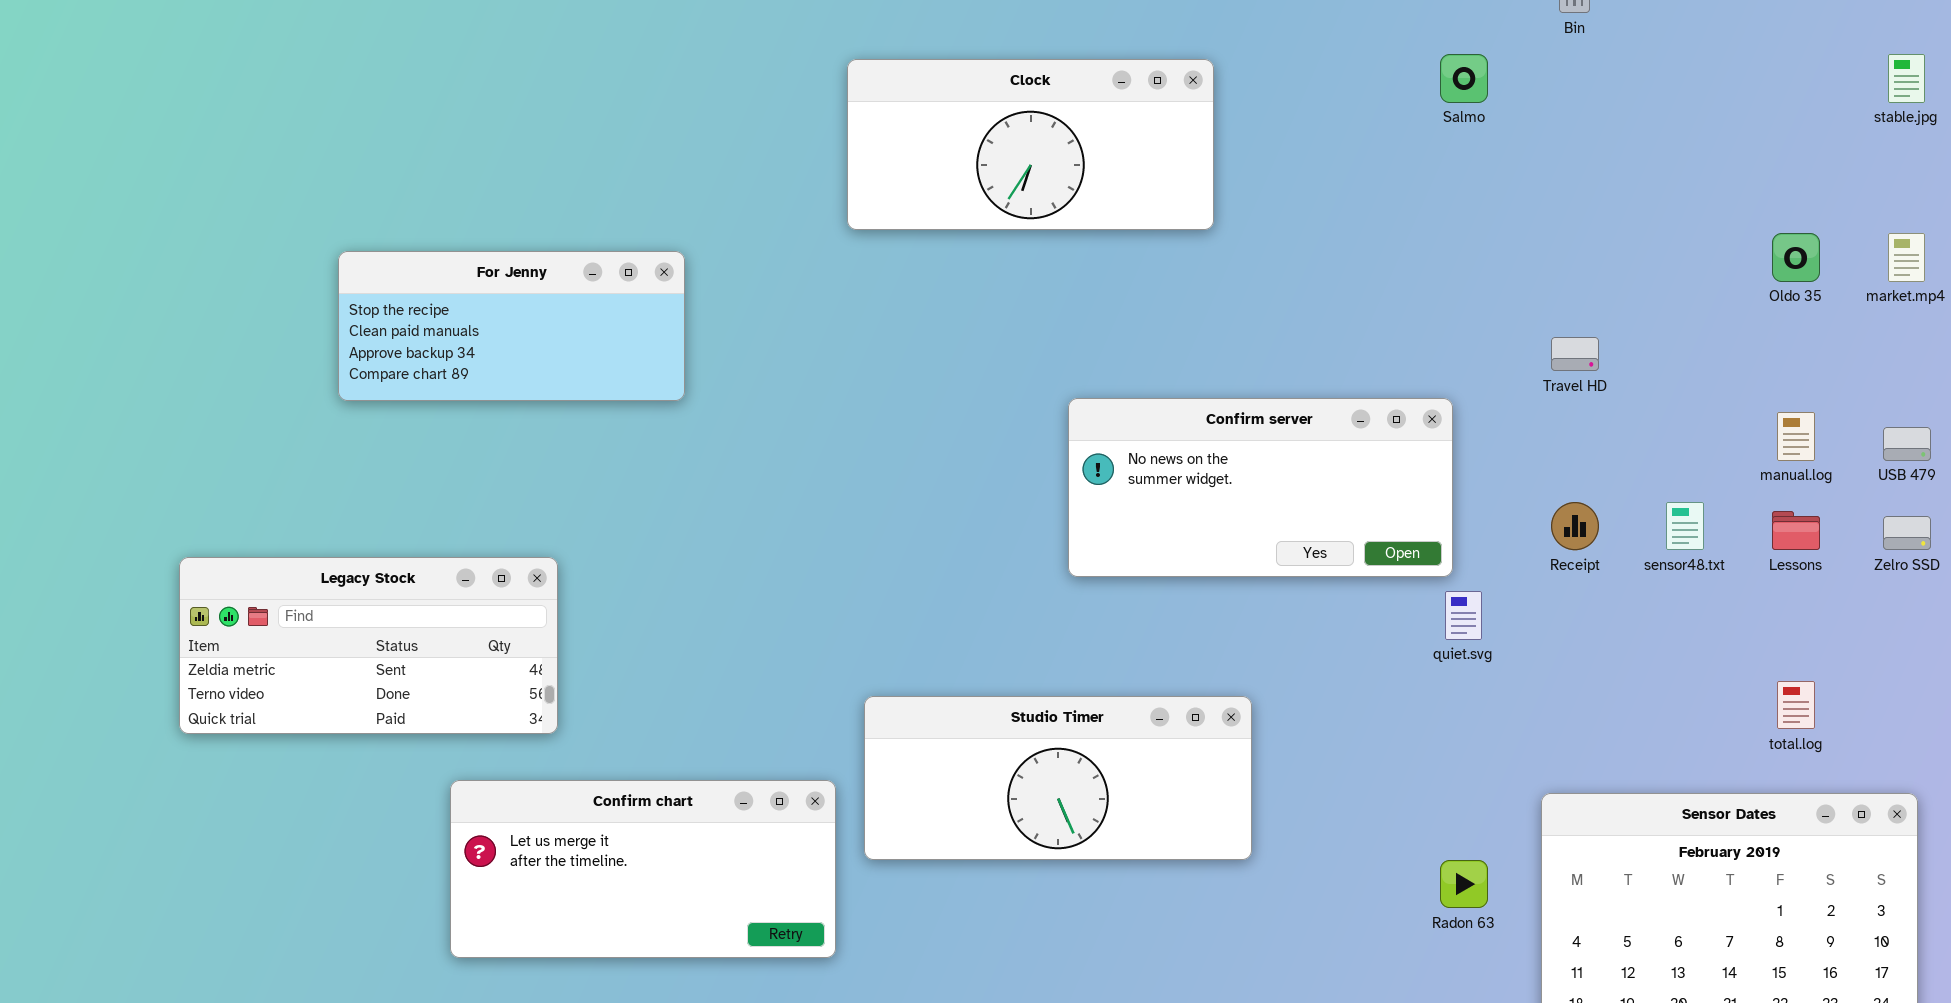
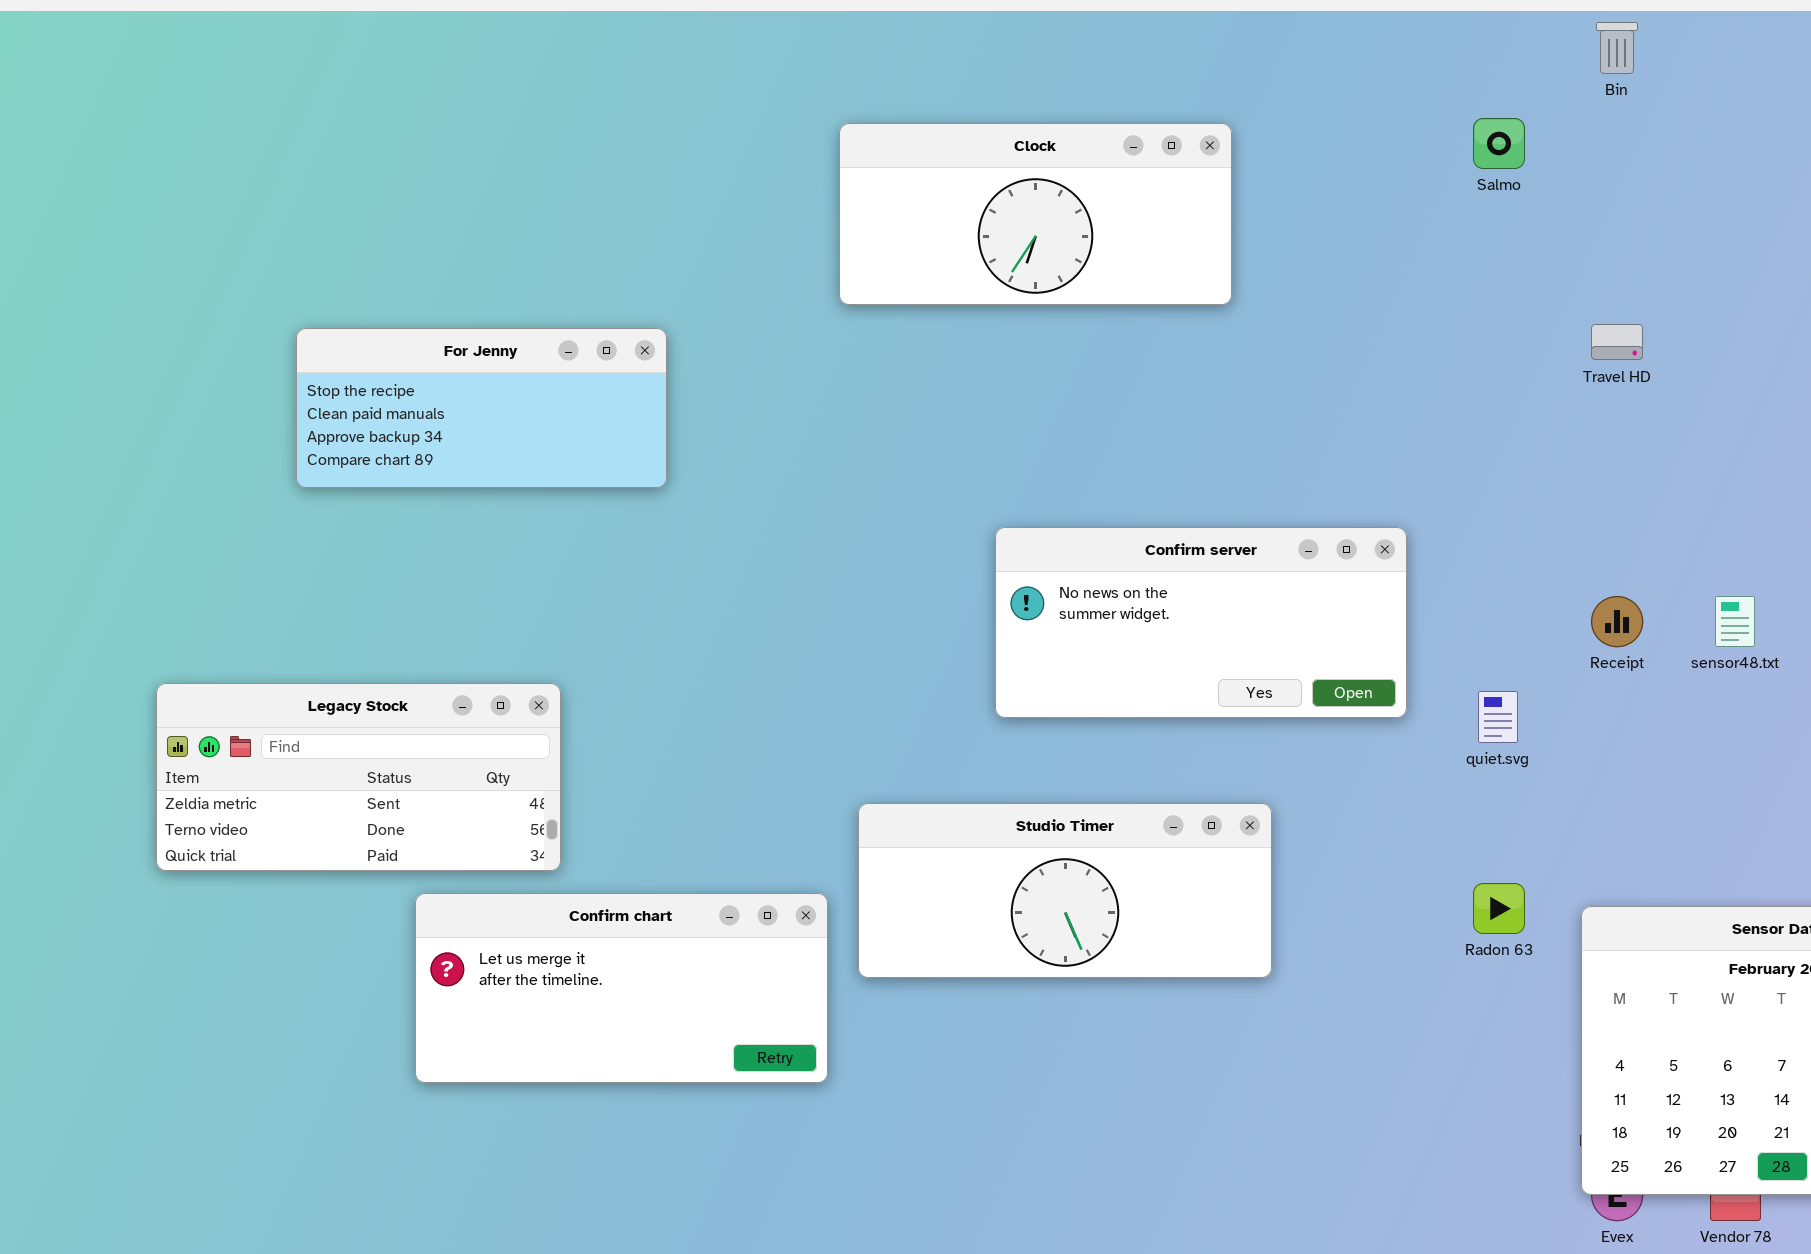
Travel HD: [1551,337,1599,371] -> [1591,324,1643,360], moved
Confirm server: [1068,398,1453,577] -> [995,527,1407,718], moved
Legacy Stock: [179,557,558,734] -> [156,683,561,871], moved
Radon 63: [1440,860,1488,908] -> [1473,883,1525,934], moved

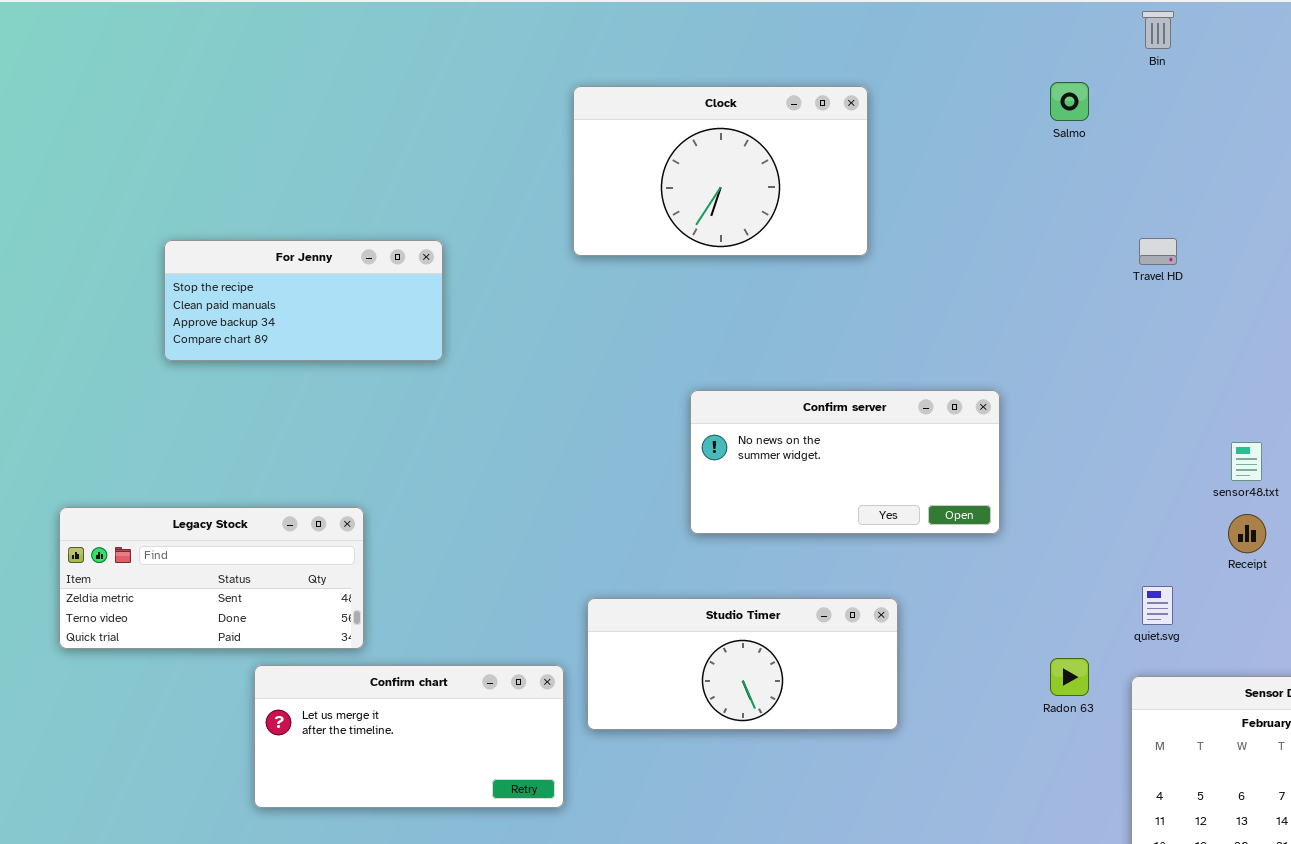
Clock: [839,123,1232,305] -> [573,86,868,256], resized
Receipt: [1591,596,1643,647] -> [1228,514,1266,553], moved
quiet.svg: [1478,691,1518,743] -> [1142,586,1173,625], moved

